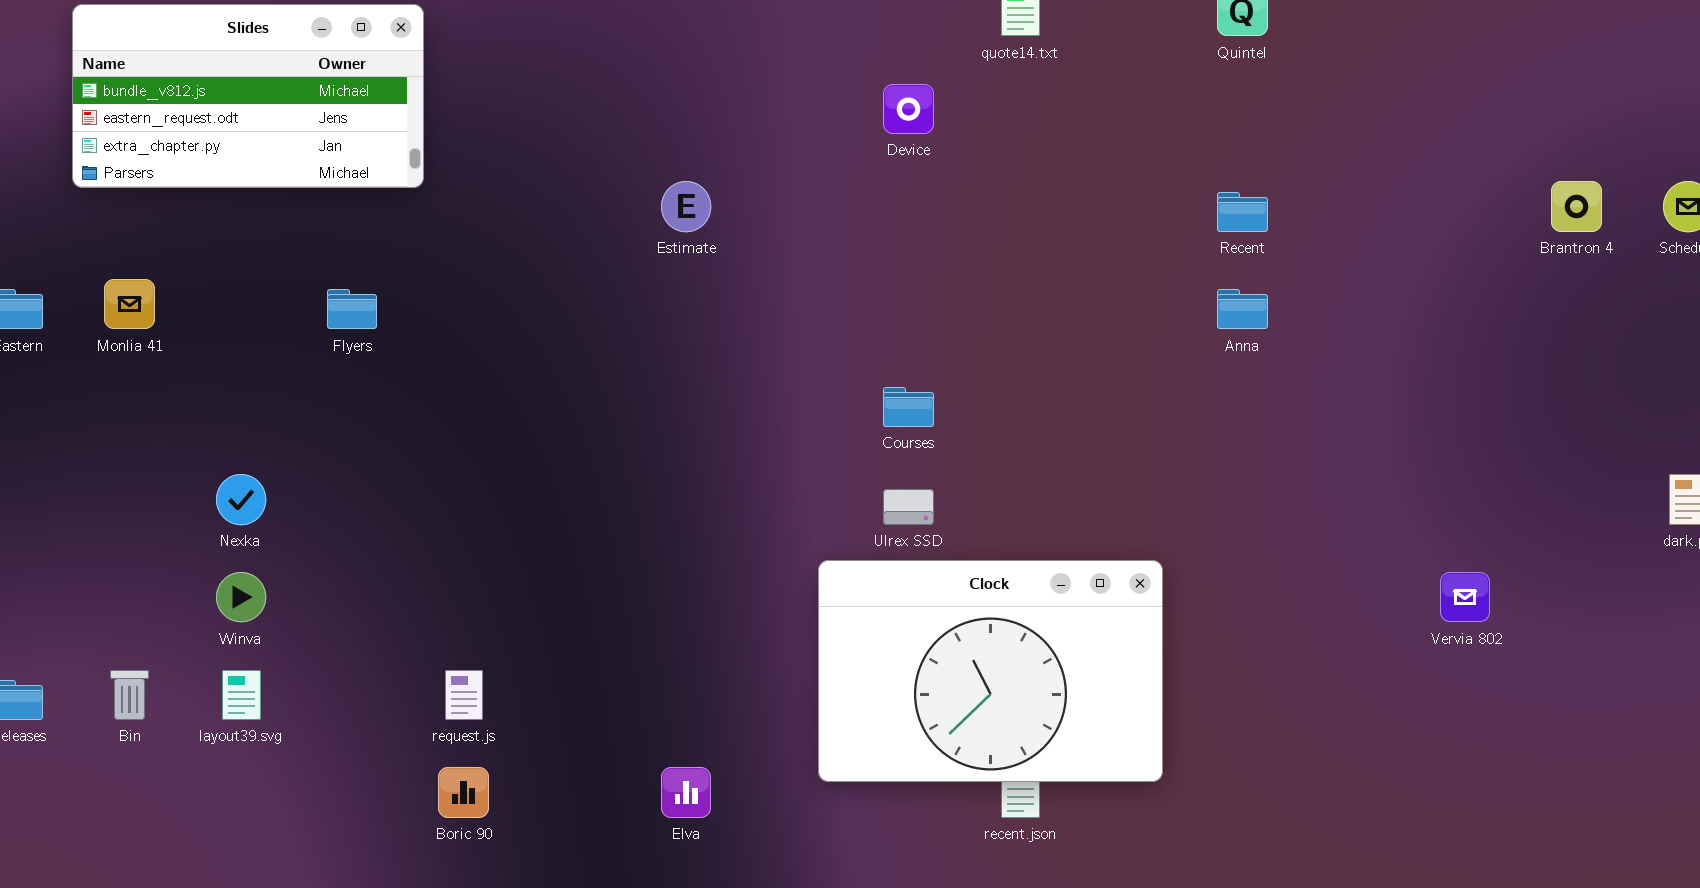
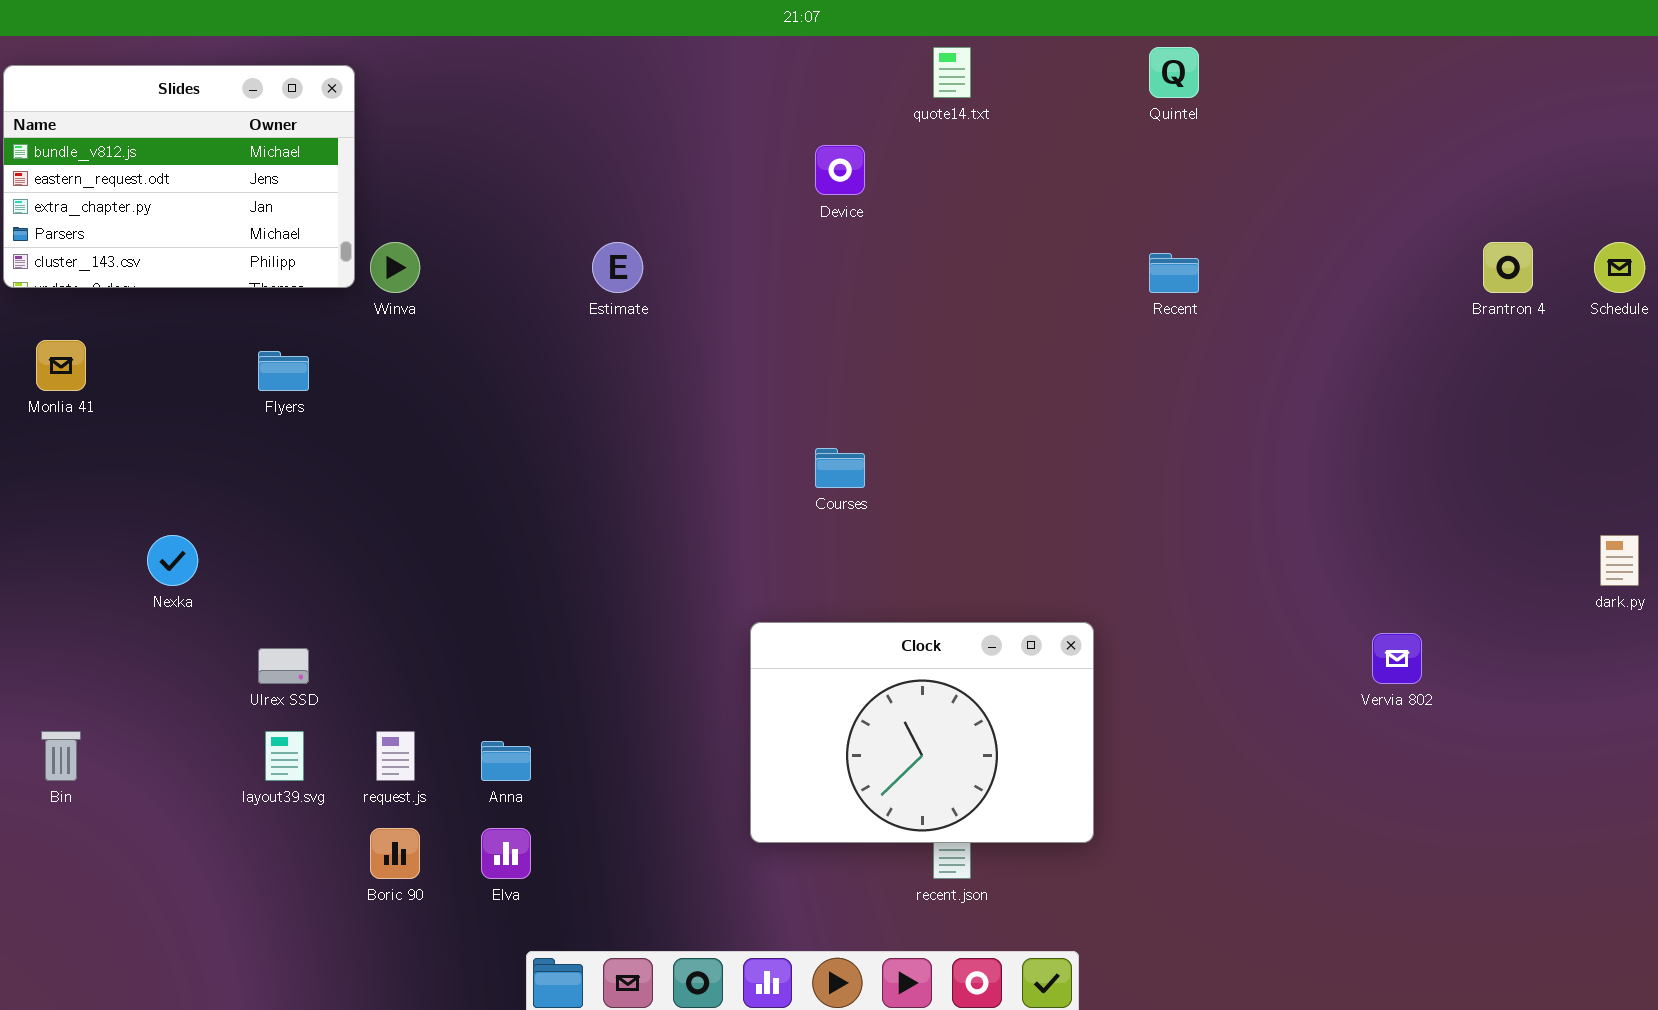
Slides: [72,4,424,188] -> [3,65,355,288], resized
Anna: [1217,289,1268,329] -> [481,741,531,781], moved
Ulrex SSD: [883,489,934,525] -> [258,648,309,684], moved
Winva: [216,572,266,622] -> [370,242,420,293], moved
layout39.svg: [222,670,261,720] -> [265,731,304,781], moved
Elva: [661,767,711,818] -> [481,828,531,879], moved

